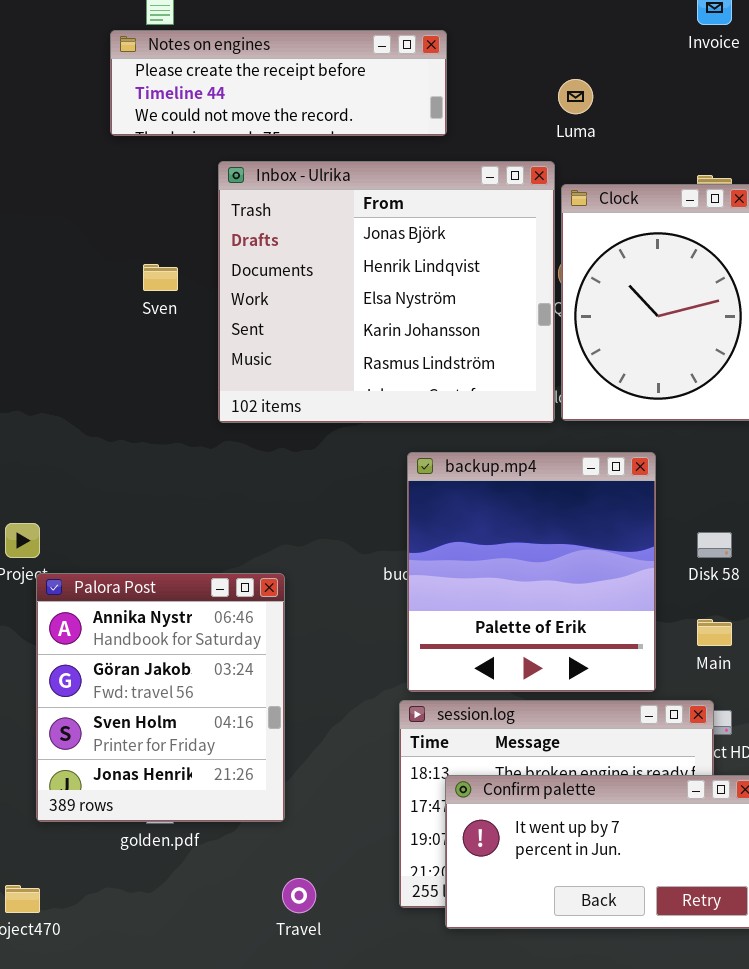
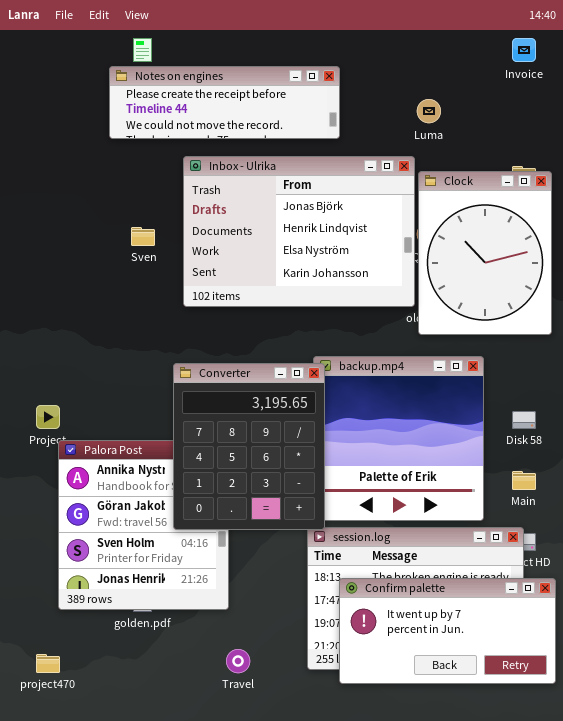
Inbox - Ulrika: [218,161,555,423] -> [183,156,415,307], resized
Converter: none -> [173,363,325,530], opened

